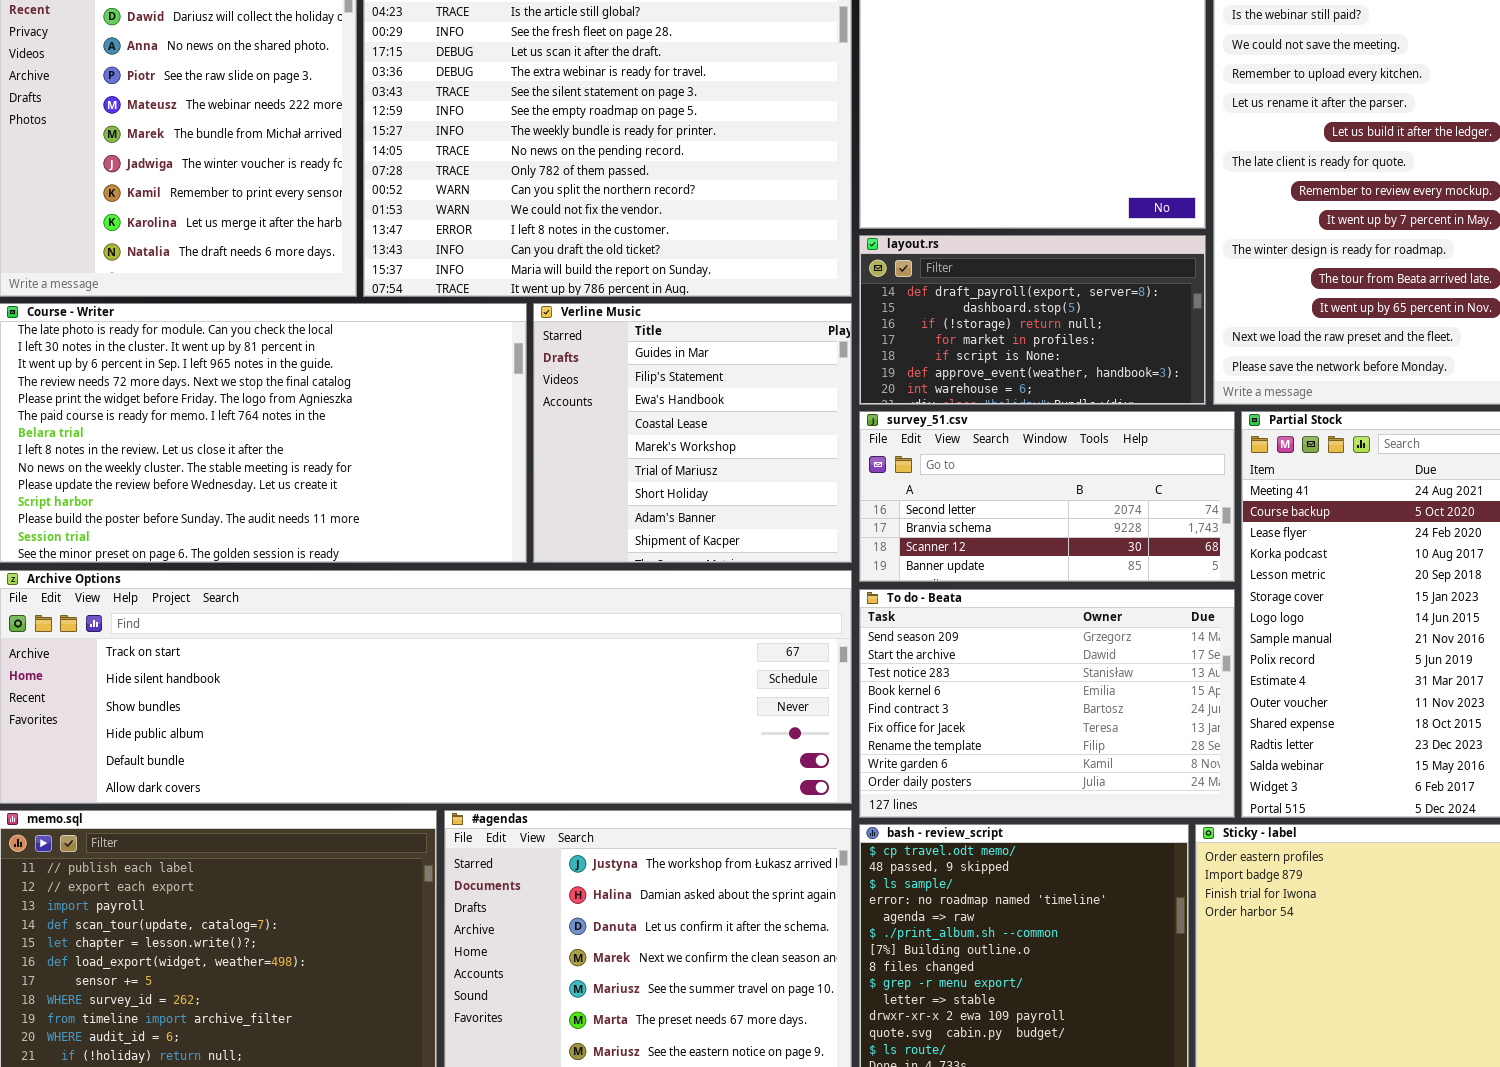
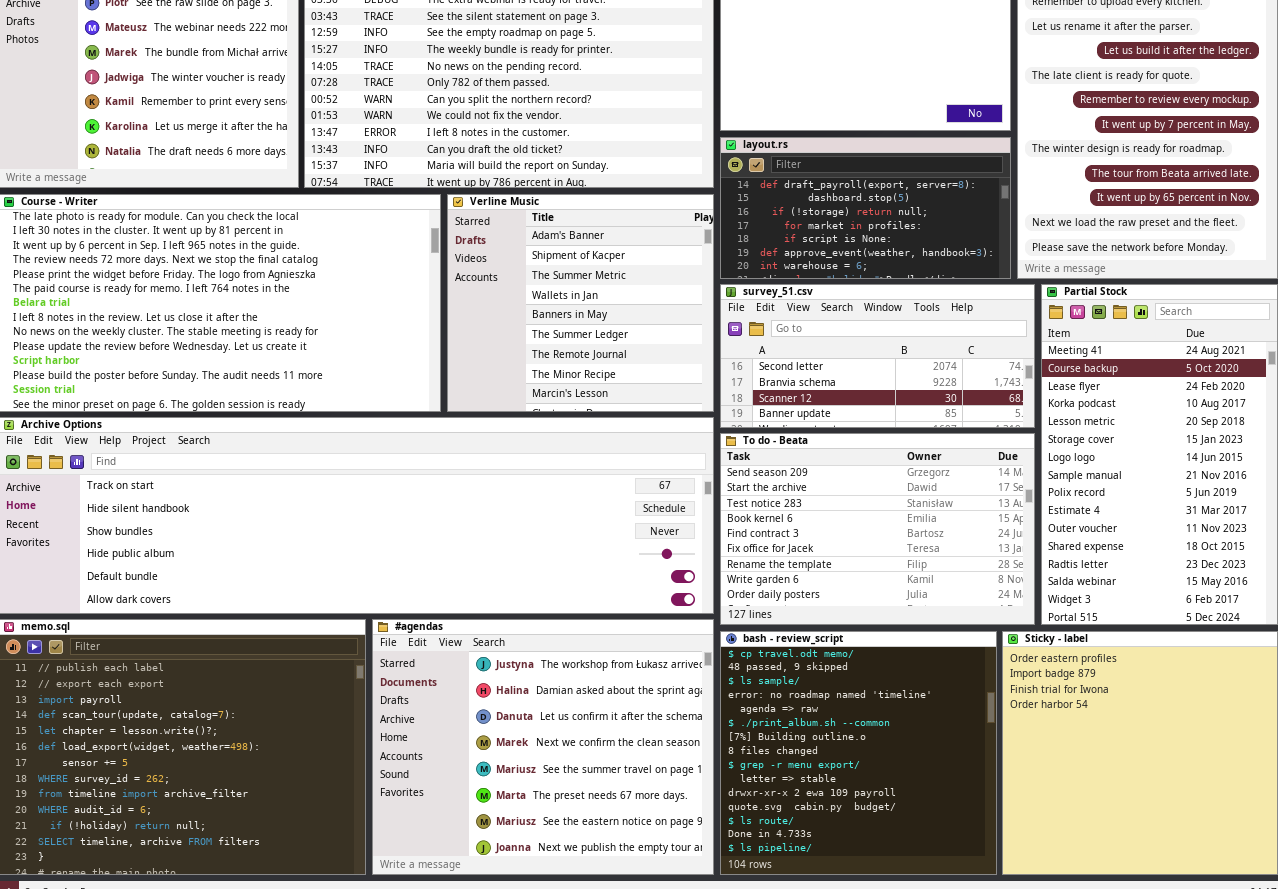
Verline Music: [533,303,852,563] -> [447,194,714,412], scrolled down 7 rows

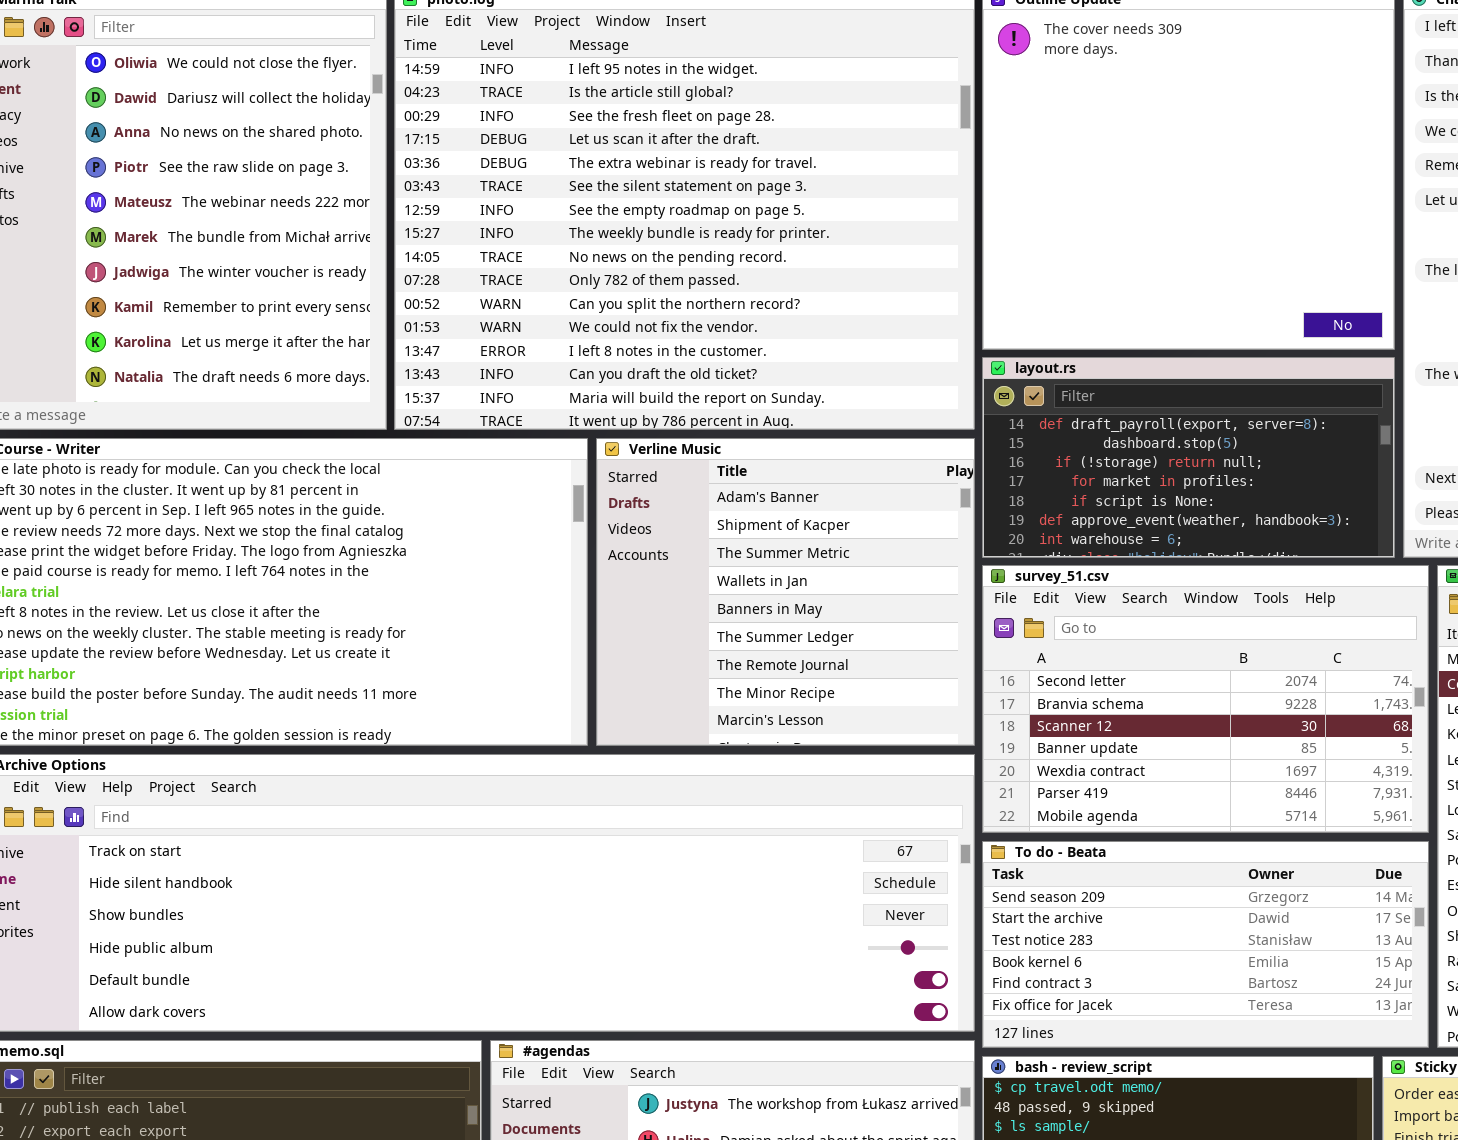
survey_51.csv: [720,284,1035,428] -> [982,565,1429,833], resized
To do - Beata: [720,433,1035,625] -> [982,841,1429,1048], resized

